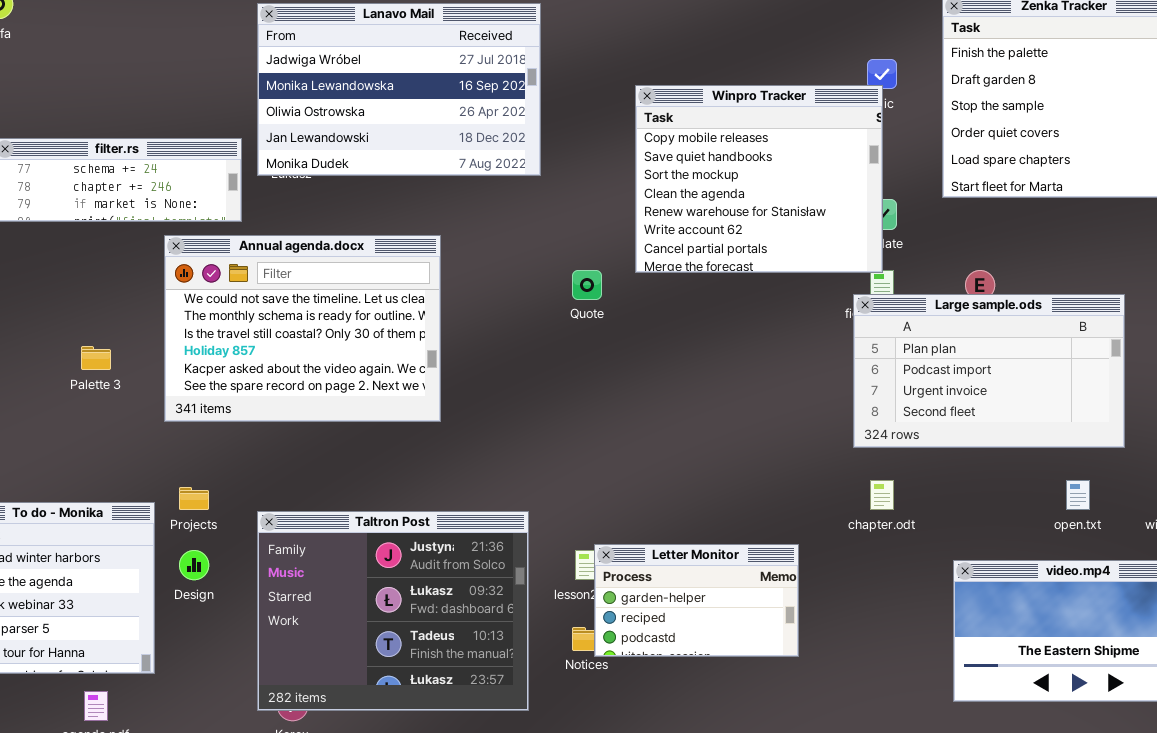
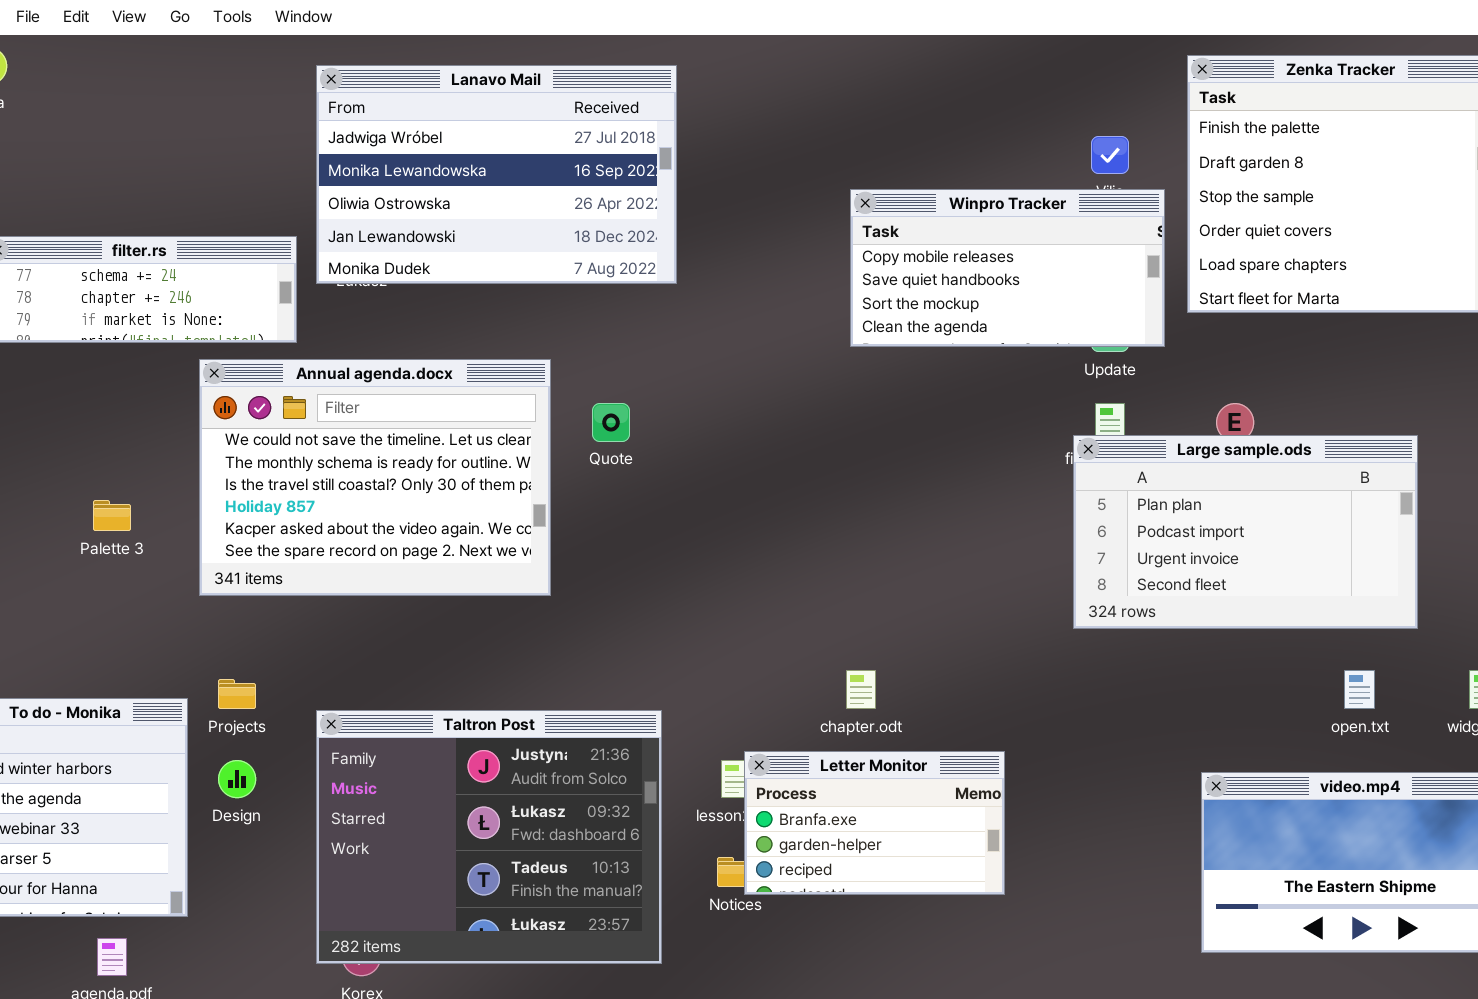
Winpro Tracker: [635,85,883,273] -> [850,189,1165,347], moved, resized
Quote: [572,270,602,300] -> [592,403,630,442], moved
chapter.odt: [870,480,894,510] -> [846,670,876,709], moved
Letter Monitor: [594,544,799,657] -> [744,751,1005,895], scrolled up 1 row

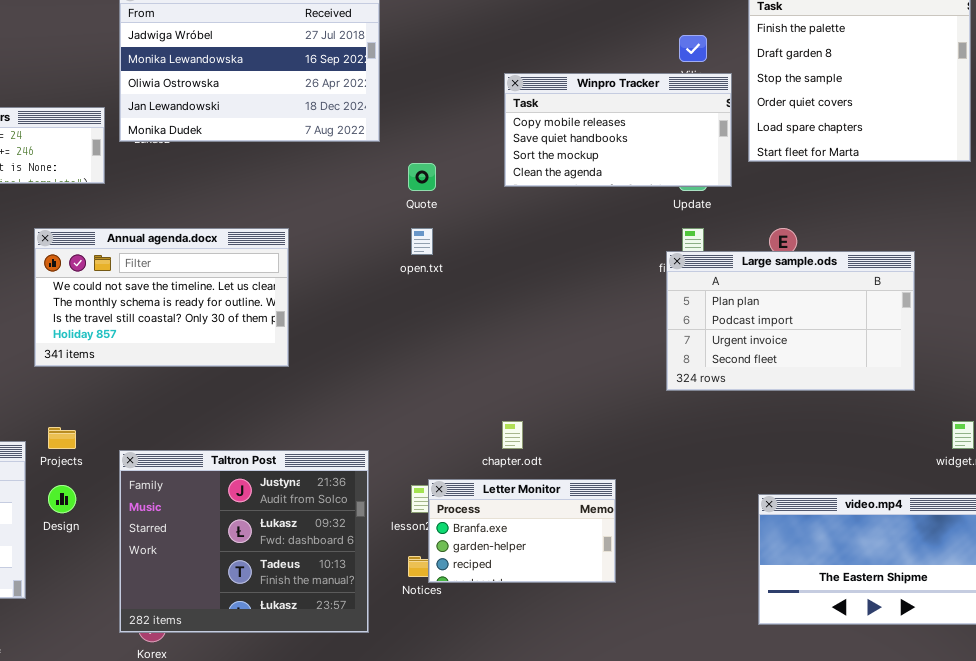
Annual agenda.docx: [199,359,551,596] -> [34,228,289,367], resized
Quote: [592,403,630,442] -> [408,163,436,191], moved
open.txt: [1344,670,1375,709] -> [411,228,433,255], moved

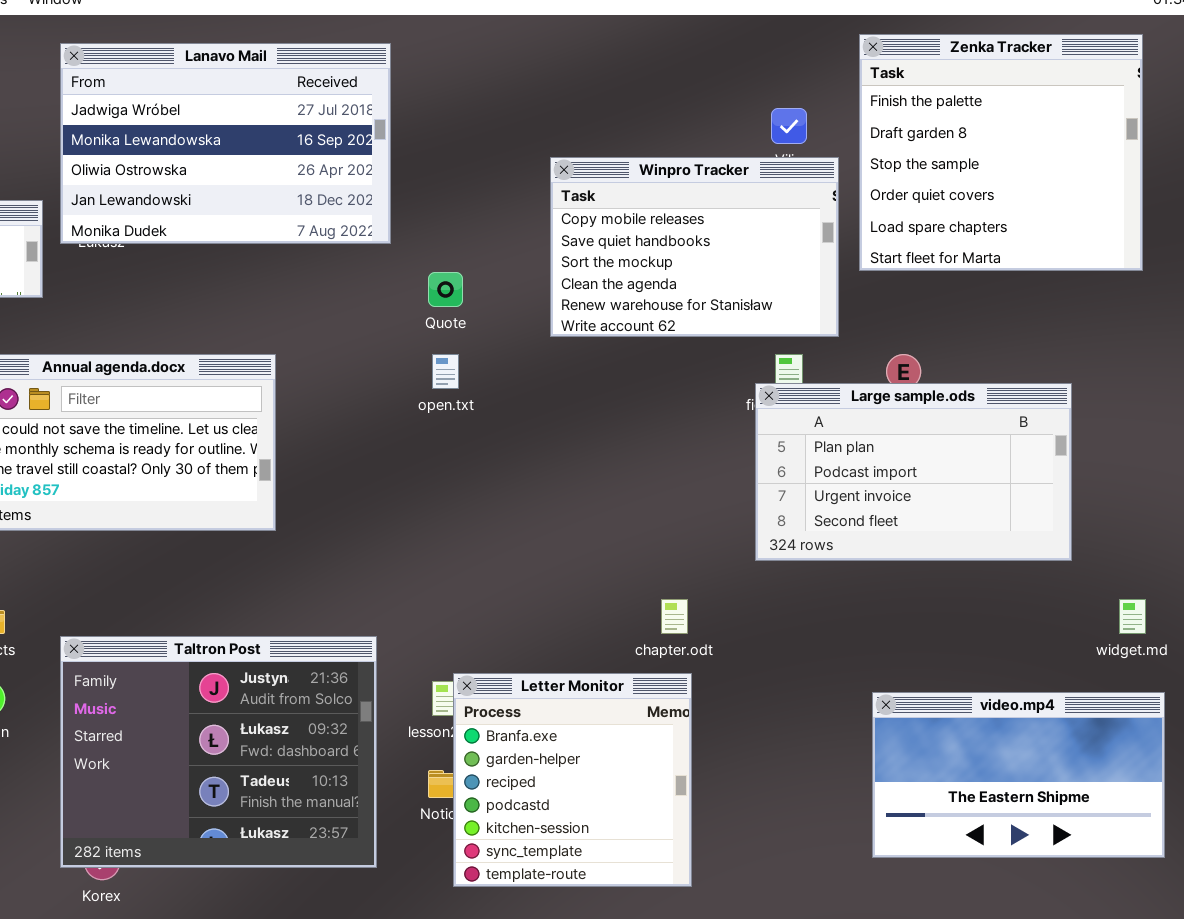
Winpro Tracker: [504,73,732,187] -> [550,157,839,337], resized
chapter.odt: [502,421,523,449] -> [661,599,688,634], moved
Letter Monitor: [428,479,616,583] -> [453,673,692,887], resized

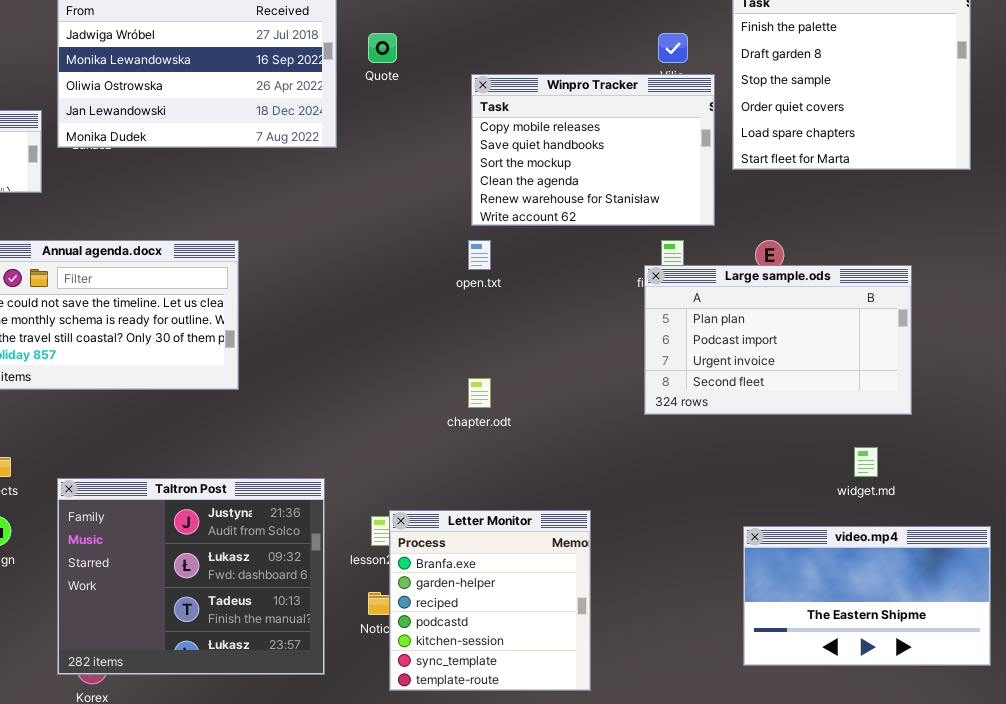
Quote: [428,272,463,307] -> [368,33,397,63], moved
open.txt: [432,354,459,389] -> [468,240,491,270], moved
chapter.odt: [661,599,688,634] -> [468,378,491,408], moved
widget.md: [1119,599,1146,634] -> [854,447,878,477], moved

